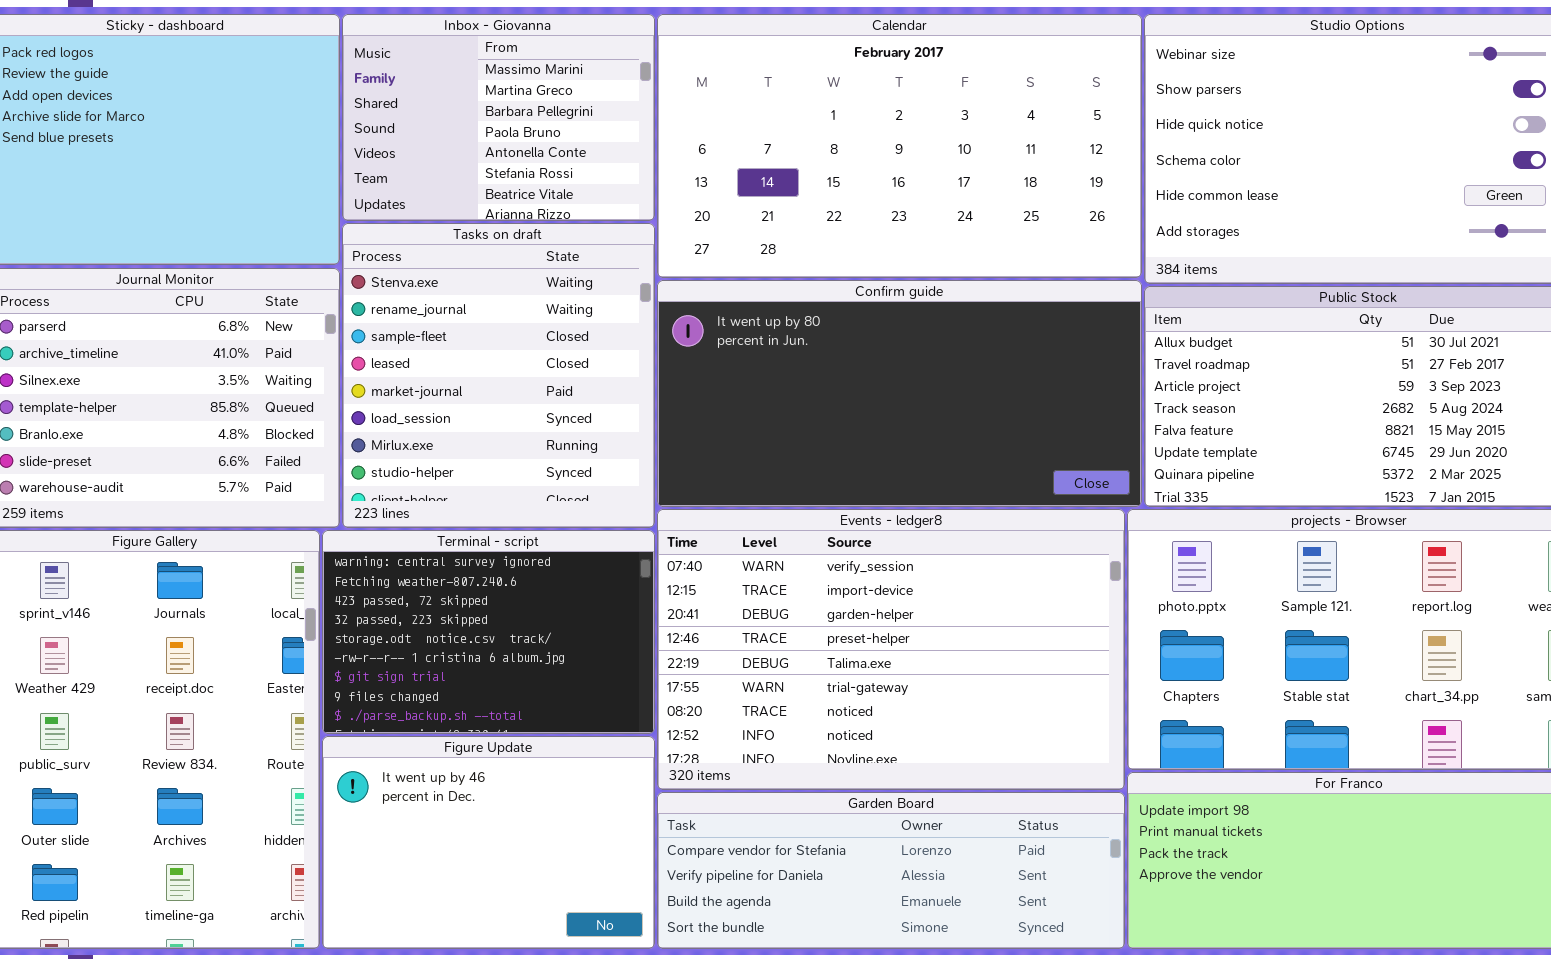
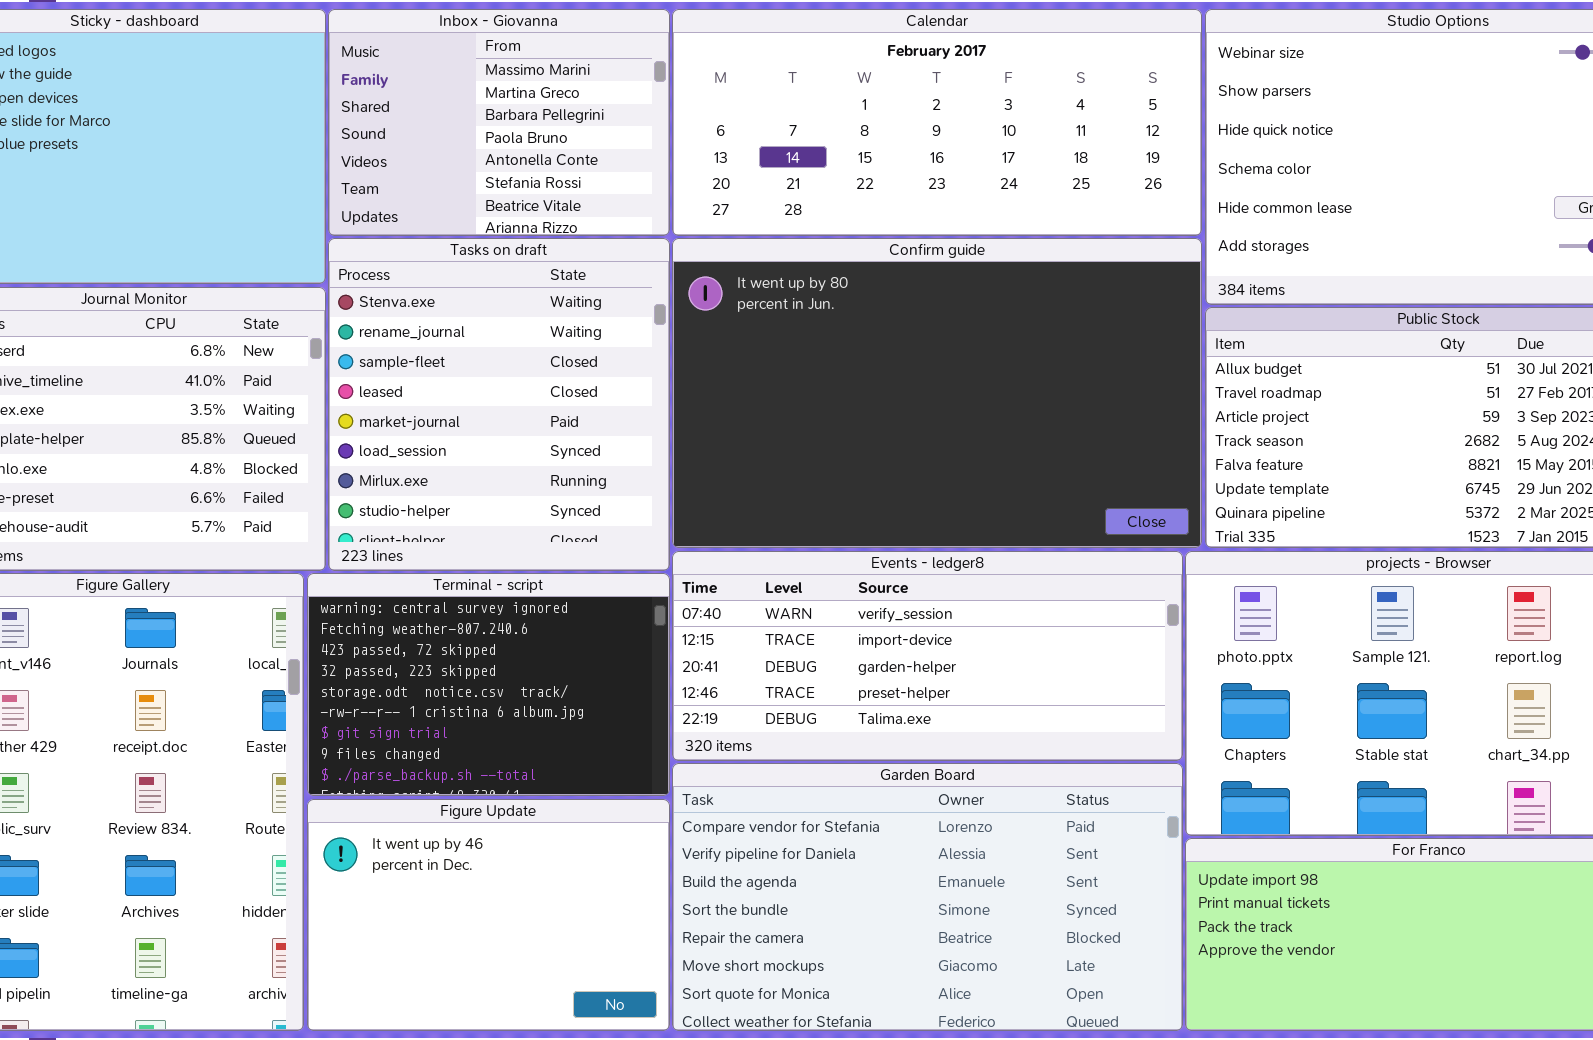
Calendar: [657,14,1142,278] -> [672,9,1202,236], resized
Confirm guide: [657,280,1142,507] -> [672,238,1202,548], resized
Events - ledger8: [657,509,1125,790] -> [672,551,1183,761], resized
Garden Board: [657,792,1125,949] -> [672,763,1183,1031], resized

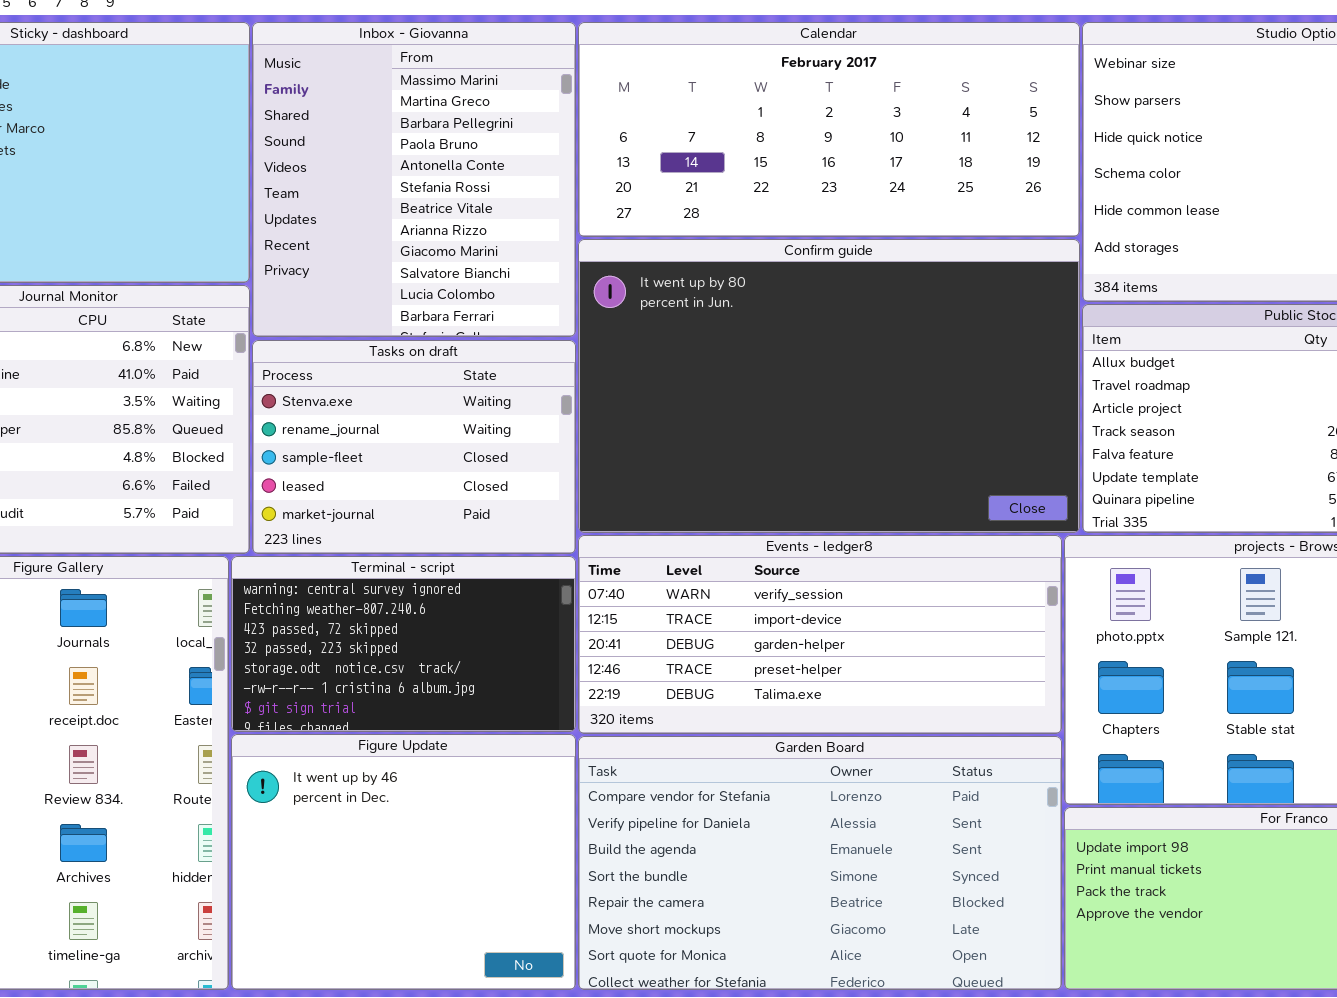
Inbox - Giovanna: [328,9,670,236] -> [252,22,576,337], resized
Tasks on draft: [328,238,670,571] -> [252,340,576,554], resized
Terminal - script: [307,573,670,796] -> [231,556,576,732], resized
Figure Update: [307,799,670,1031] -> [231,734,576,990], resized

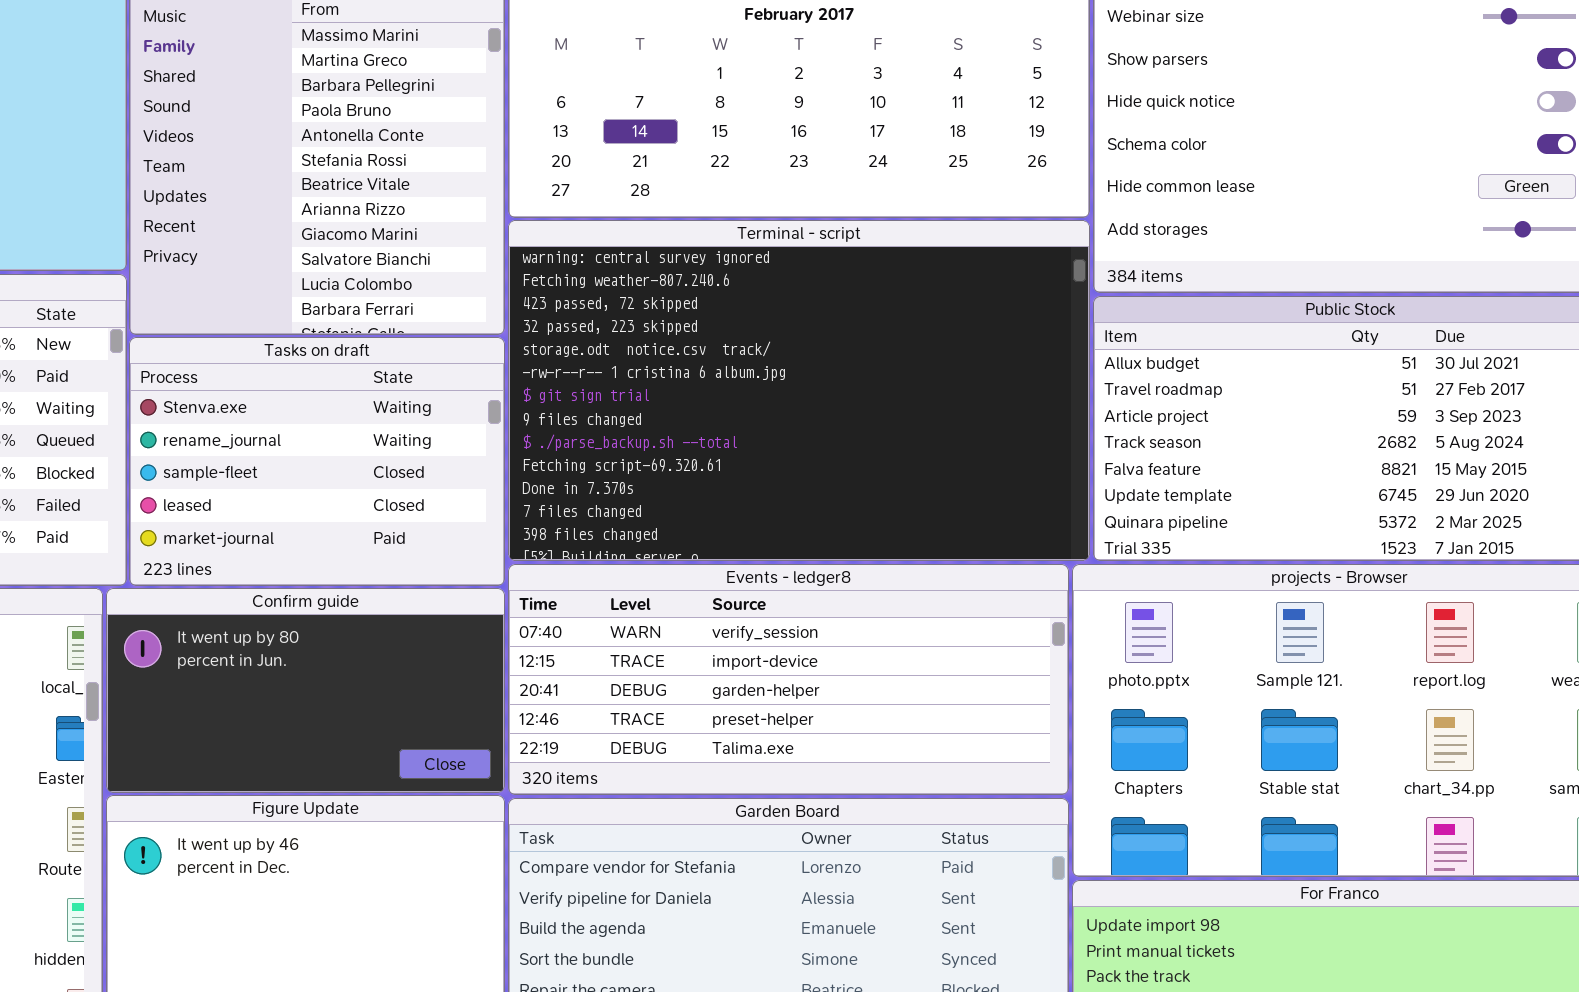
Confirm guide: [578,239,1080,533] -> [106,588,505,793], moved, resized
Terminal - script: [231,556,576,732] -> [508,220,1090,561], moved, resized

